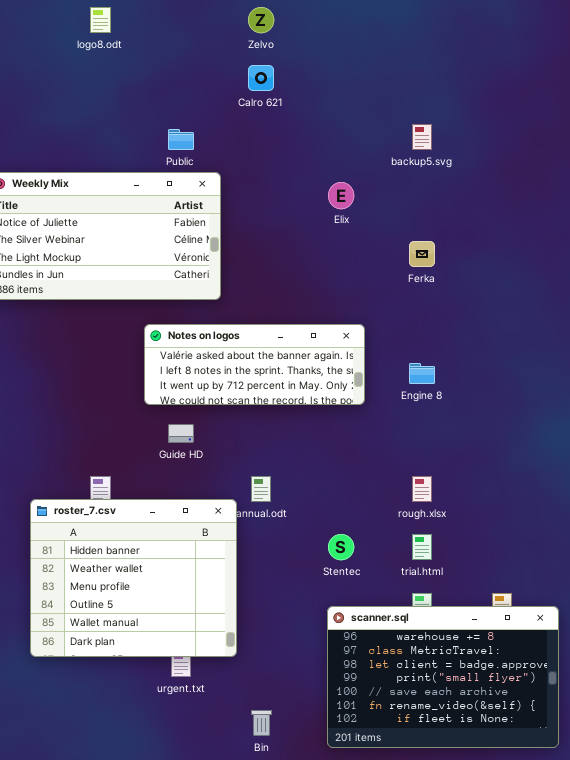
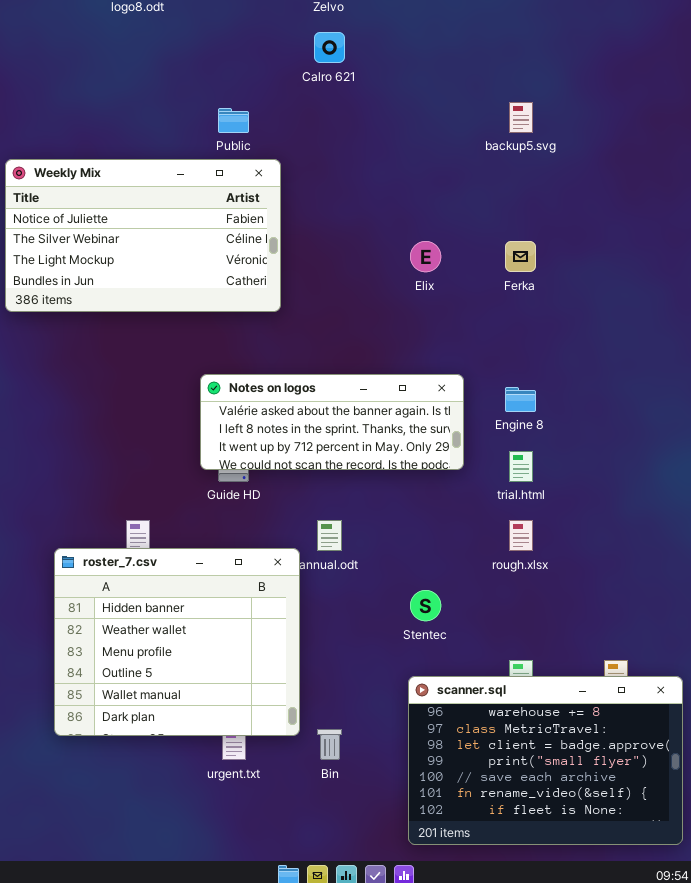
Elix: [328,182,354,209] -> [410,241,441,272], moved
Notes on logos: [144,324,365,405] -> [200,374,464,470], moved
trial.html: [412,534,432,560] -> [509,451,533,482], moved
Bin: [251,710,272,736] -> [317,729,342,760], moved

